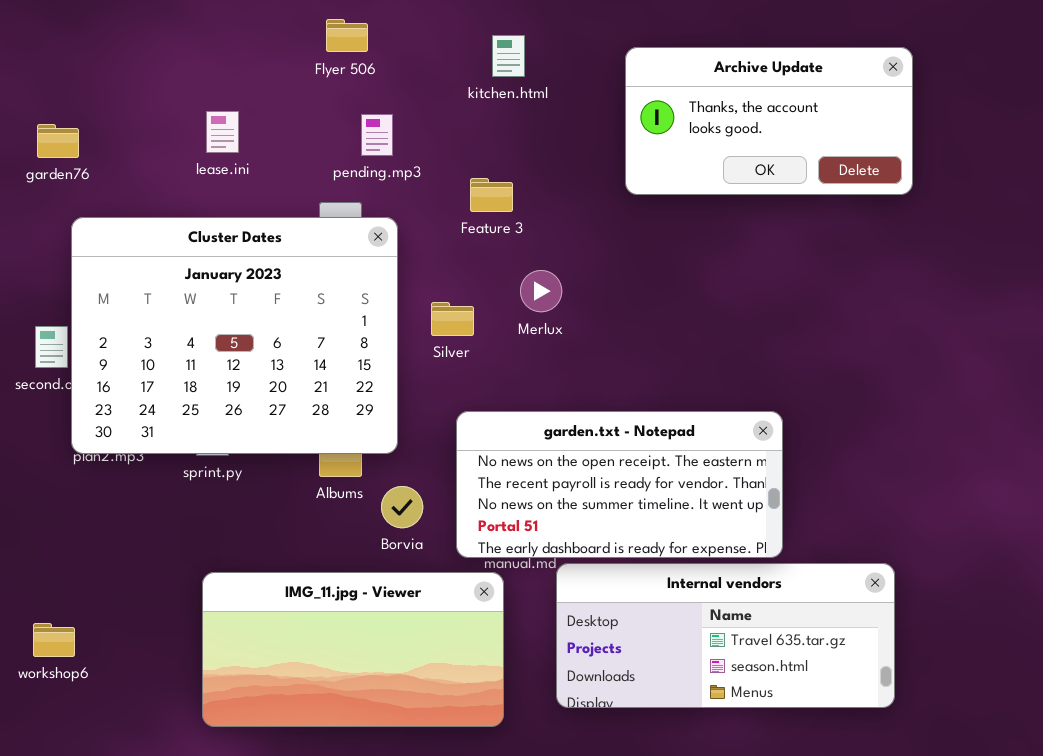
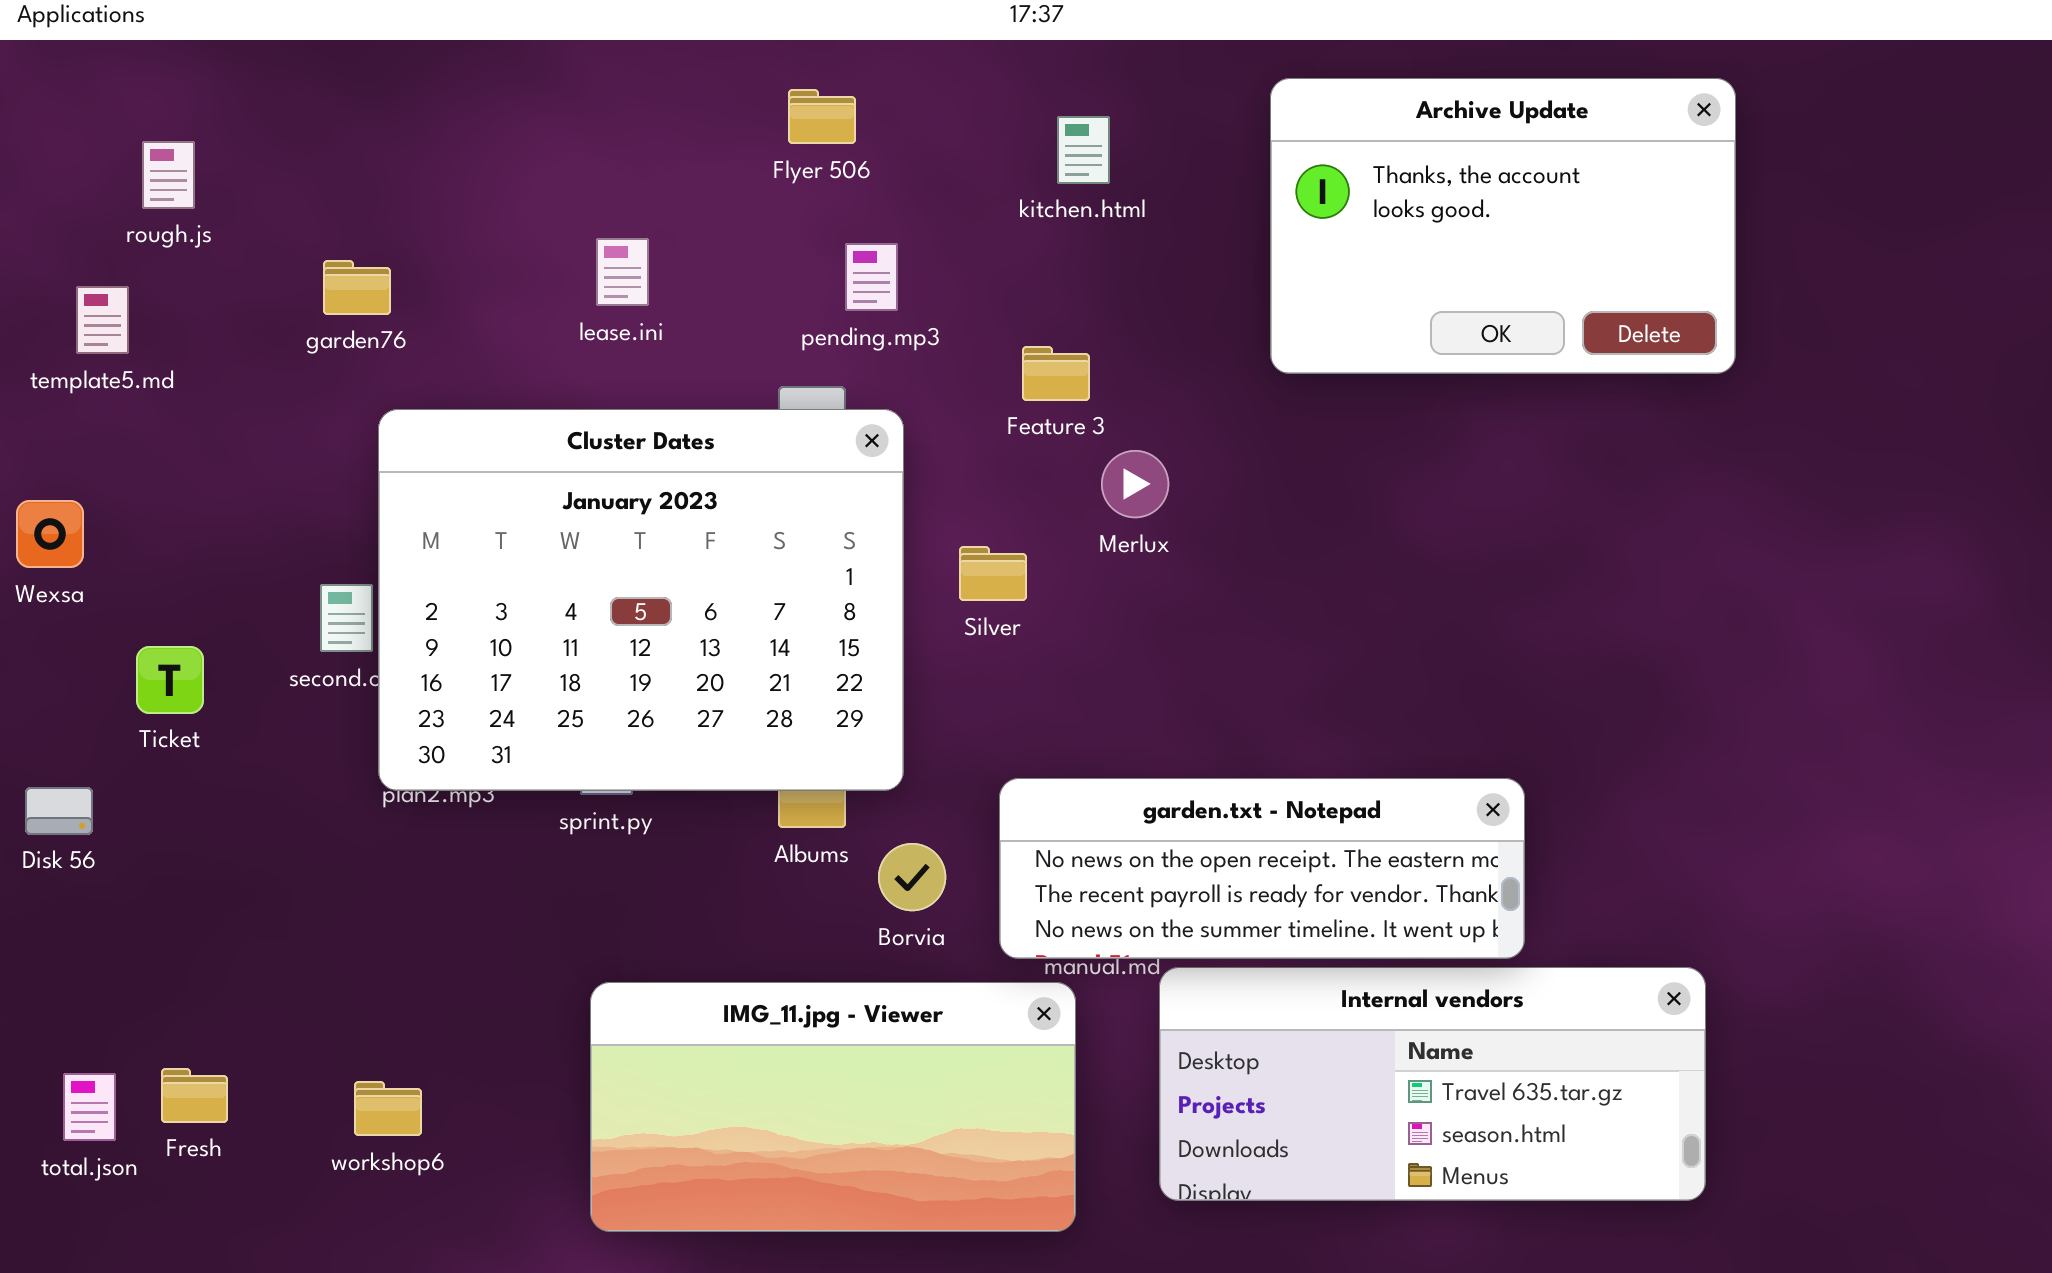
Archive Update: [625,47,913,195] -> [1270,78,1736,374], resized
Merlux: [520,270,562,312] -> [1101,450,1169,518], moved
garden.txt - Notepad: [456,411,783,558] -> [999,778,1525,959], resized
workshop6: [33,623,75,657] -> [354,1081,422,1136], moved

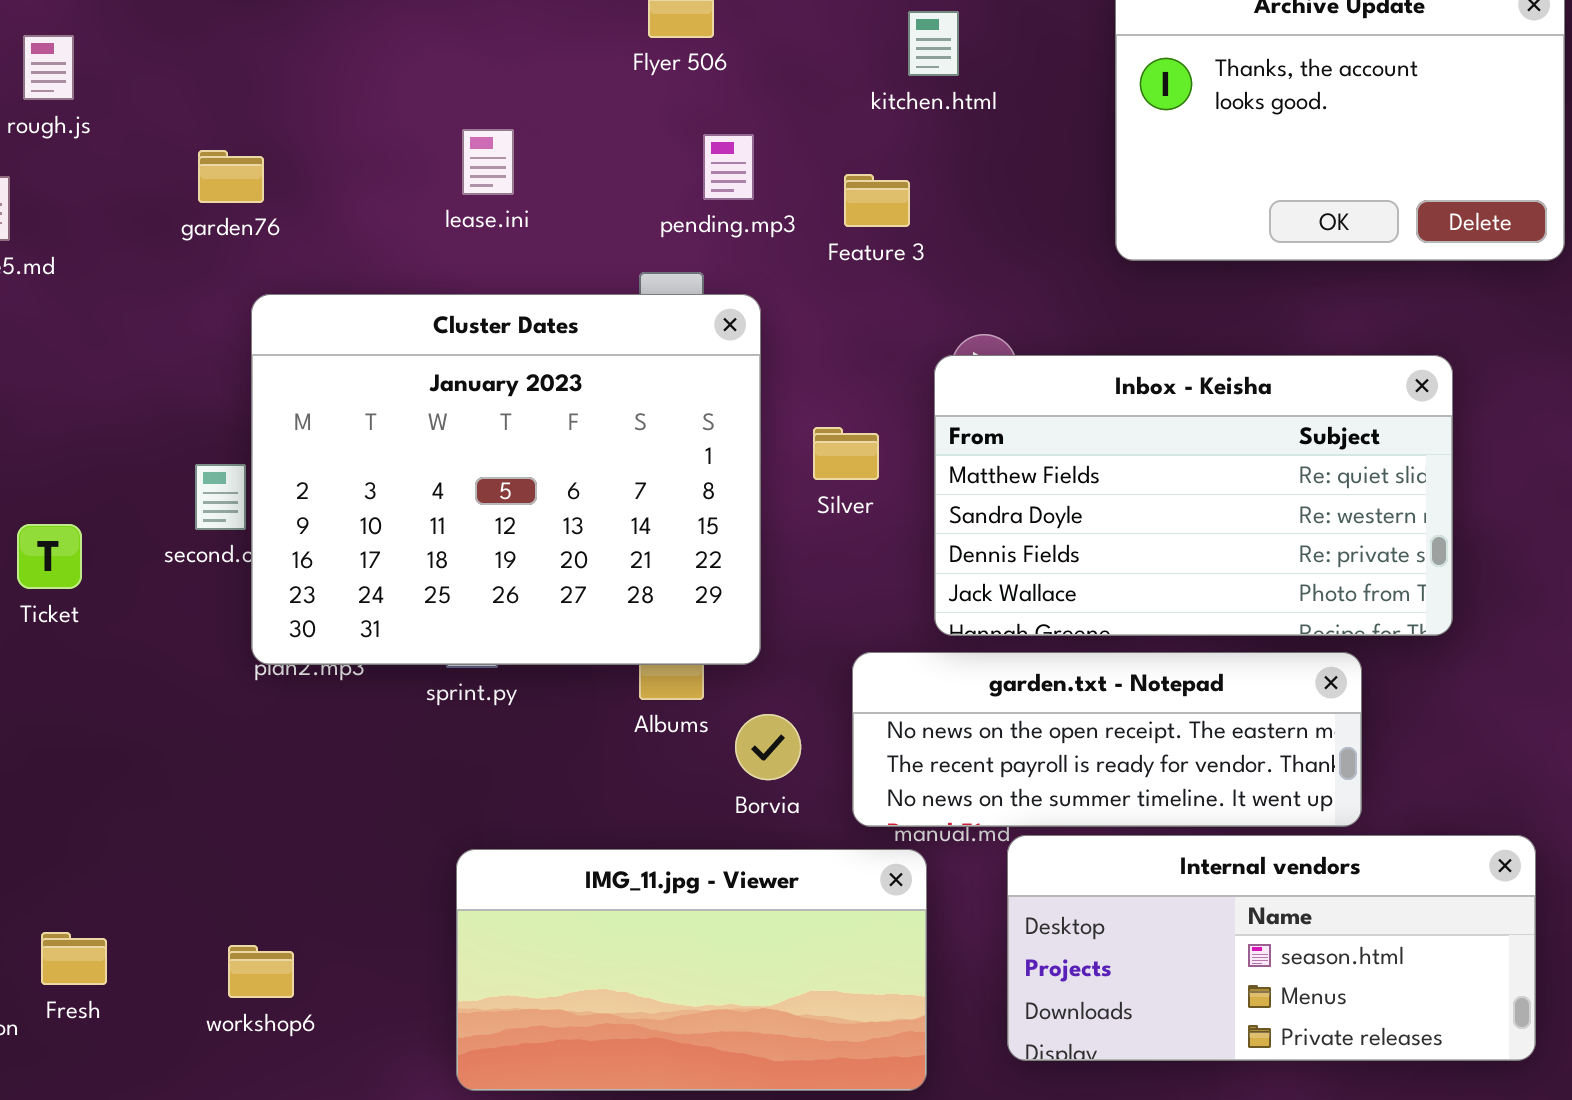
Feature 3: [1022,346,1090,401] -> [844,174,910,227], moved
Inbox - Keisha: none -> [934,355,1453,636], opened
Internal vendors: [1159,967,1706,1201] -> [1007,835,1536,1061], scrolled down 1 row

